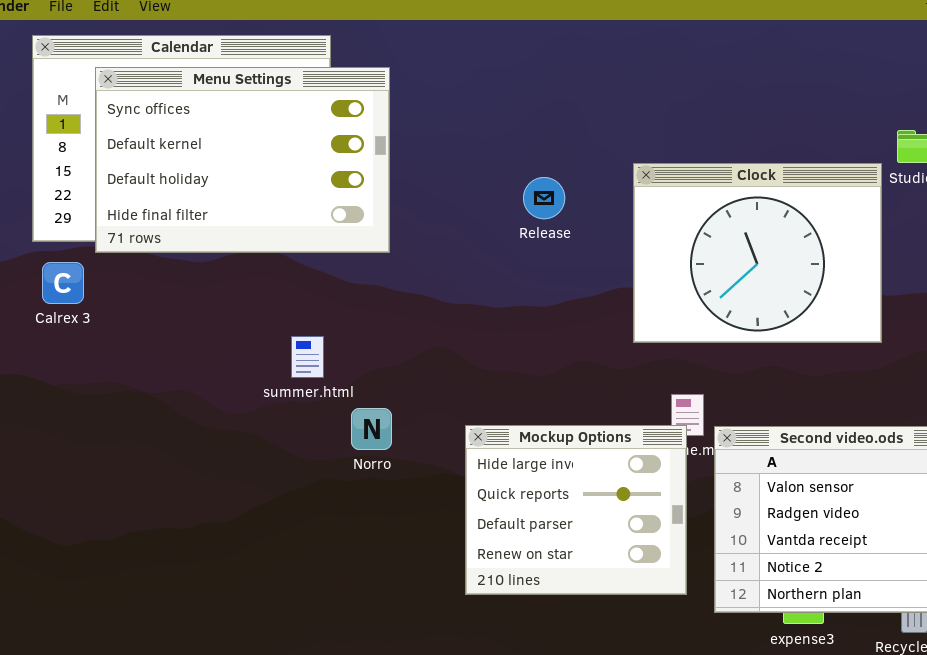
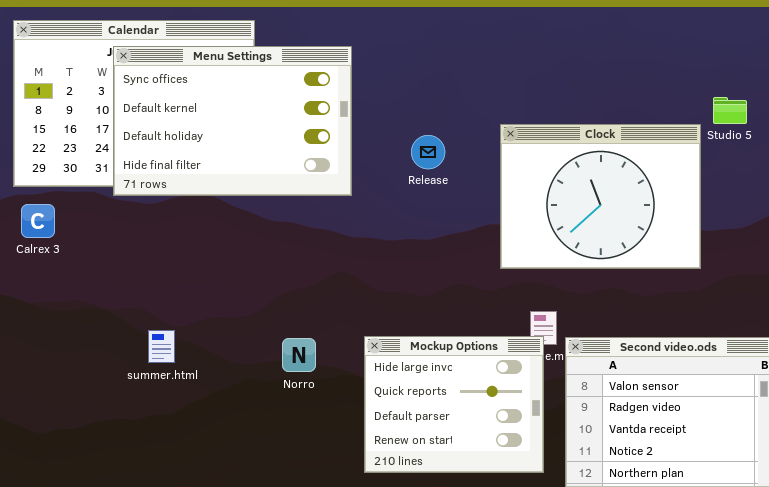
Menu Settings: [95,67,390,253] -> [113,46,352,196], moved
summer.html: [291,336,324,378] -> [148,330,175,363], moved
Norro: [351,408,392,450] -> [282,338,316,372], moved

